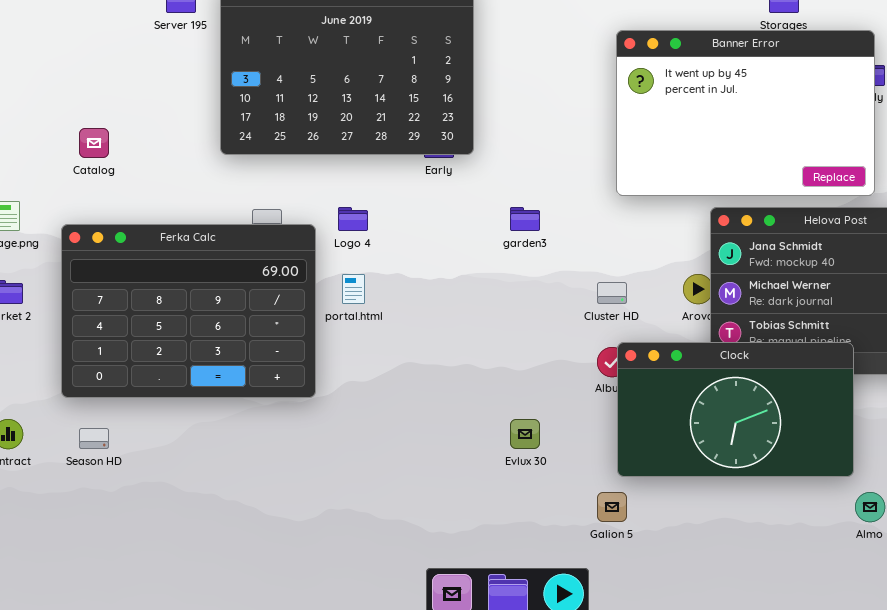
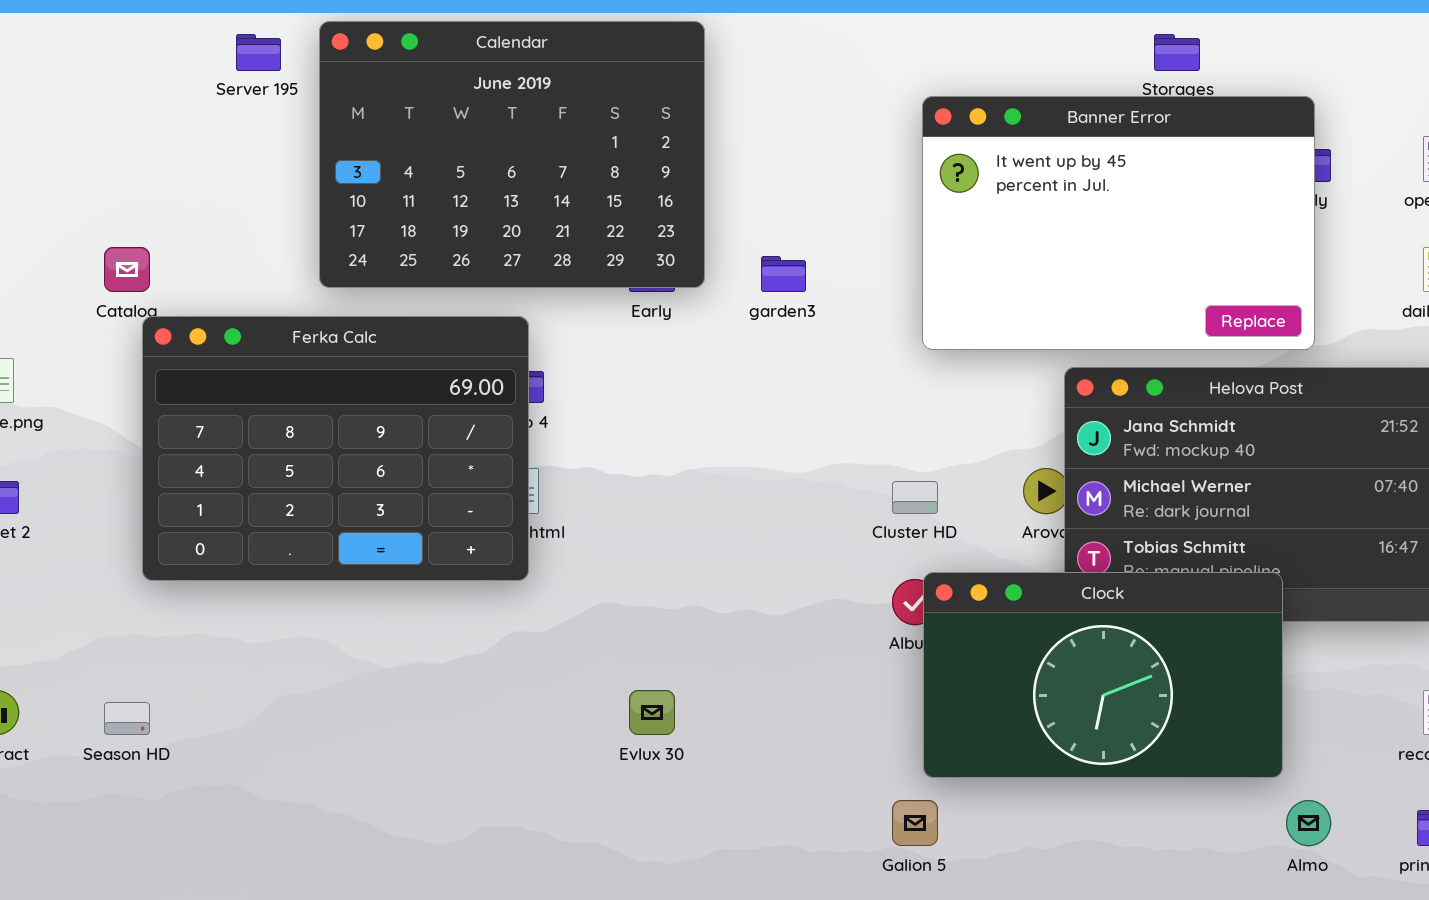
garden3: [510,207,540,231] -> [761,256,806,292], moved
Ferka Calc: [61,224,316,398] -> [142,316,529,581], moved
Evlux 30: [510,419,540,449] -> [629,690,675,735], moved

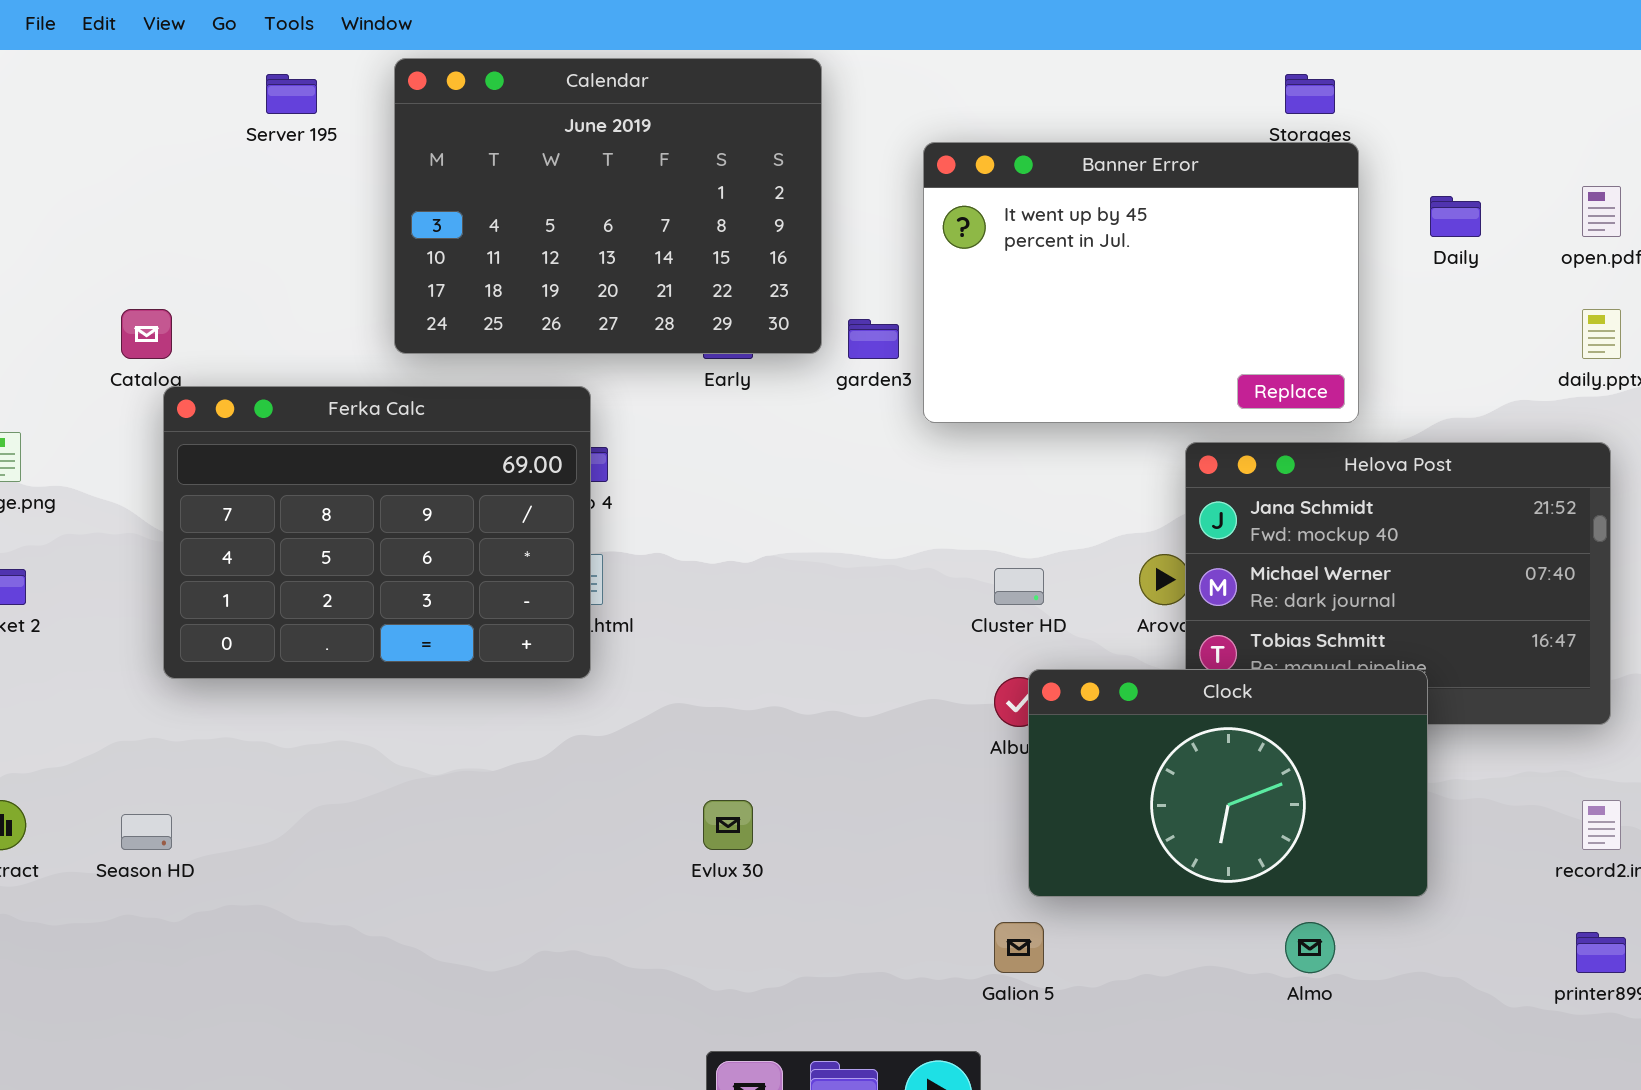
Calendar: [319,21,705,288] -> [394,58,822,354], moved
Banner Error: [922,96,1315,350] -> [923,142,1359,423], moved
Almo: [1286,800,1331,846] -> [1285,922,1335,973], moved

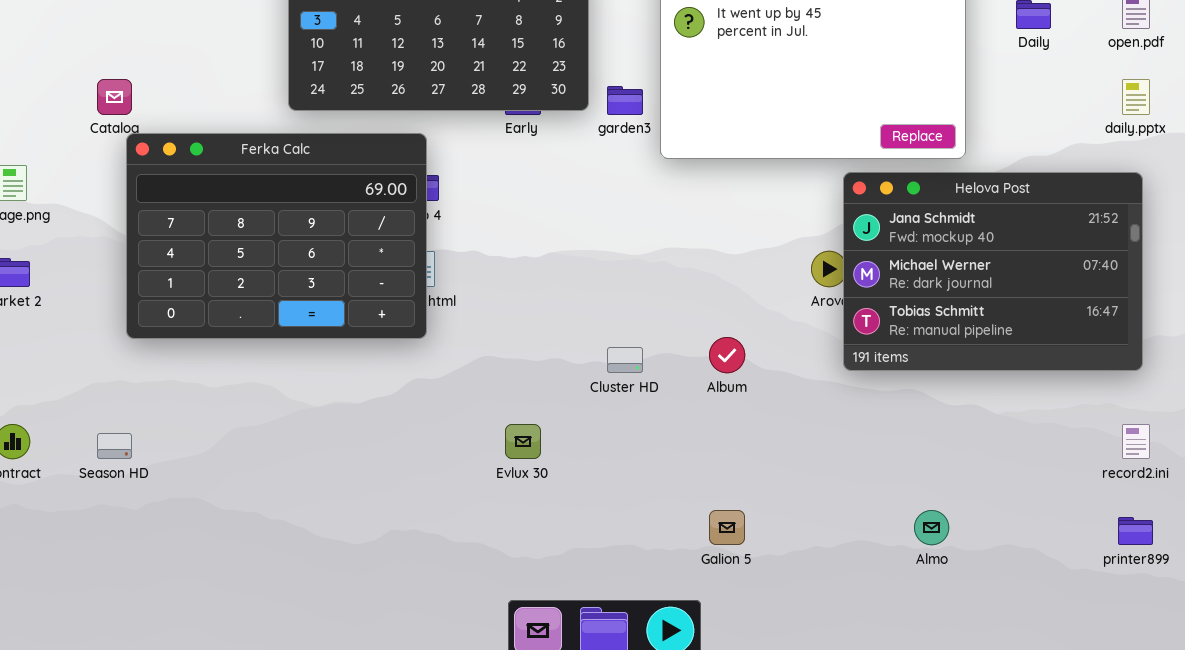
Cluster HD: [994,568,1044,605] -> [607,347,643,373], moved
Clock: [1028,669,1428,897] -> none, closed

